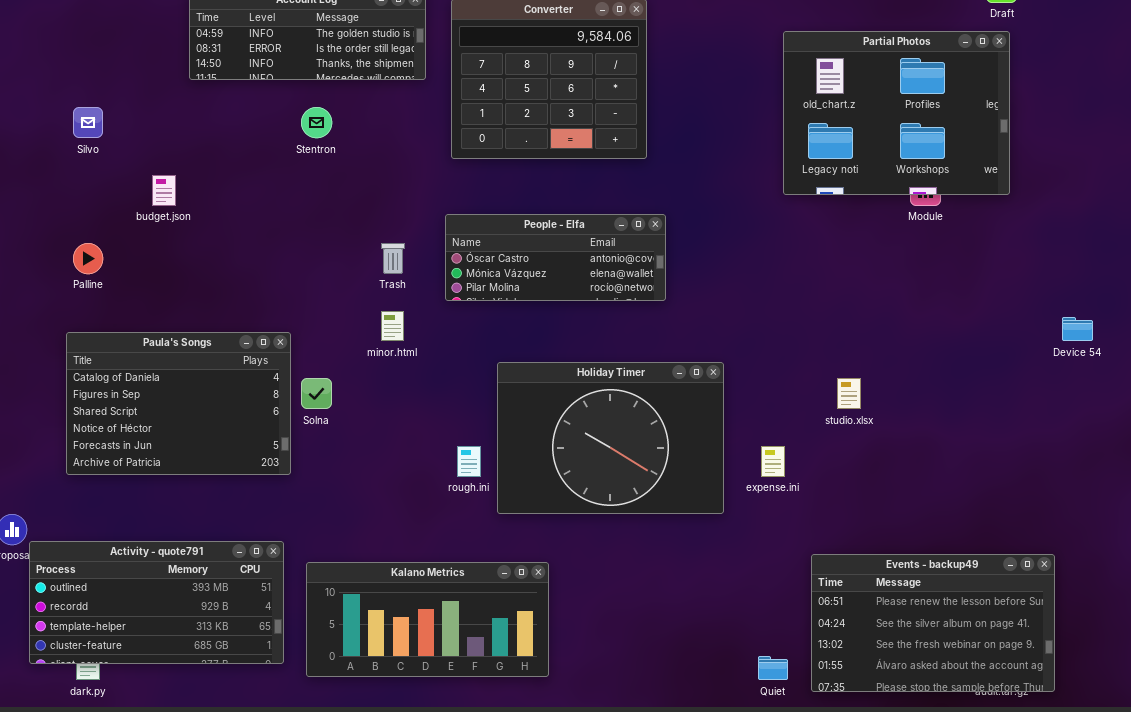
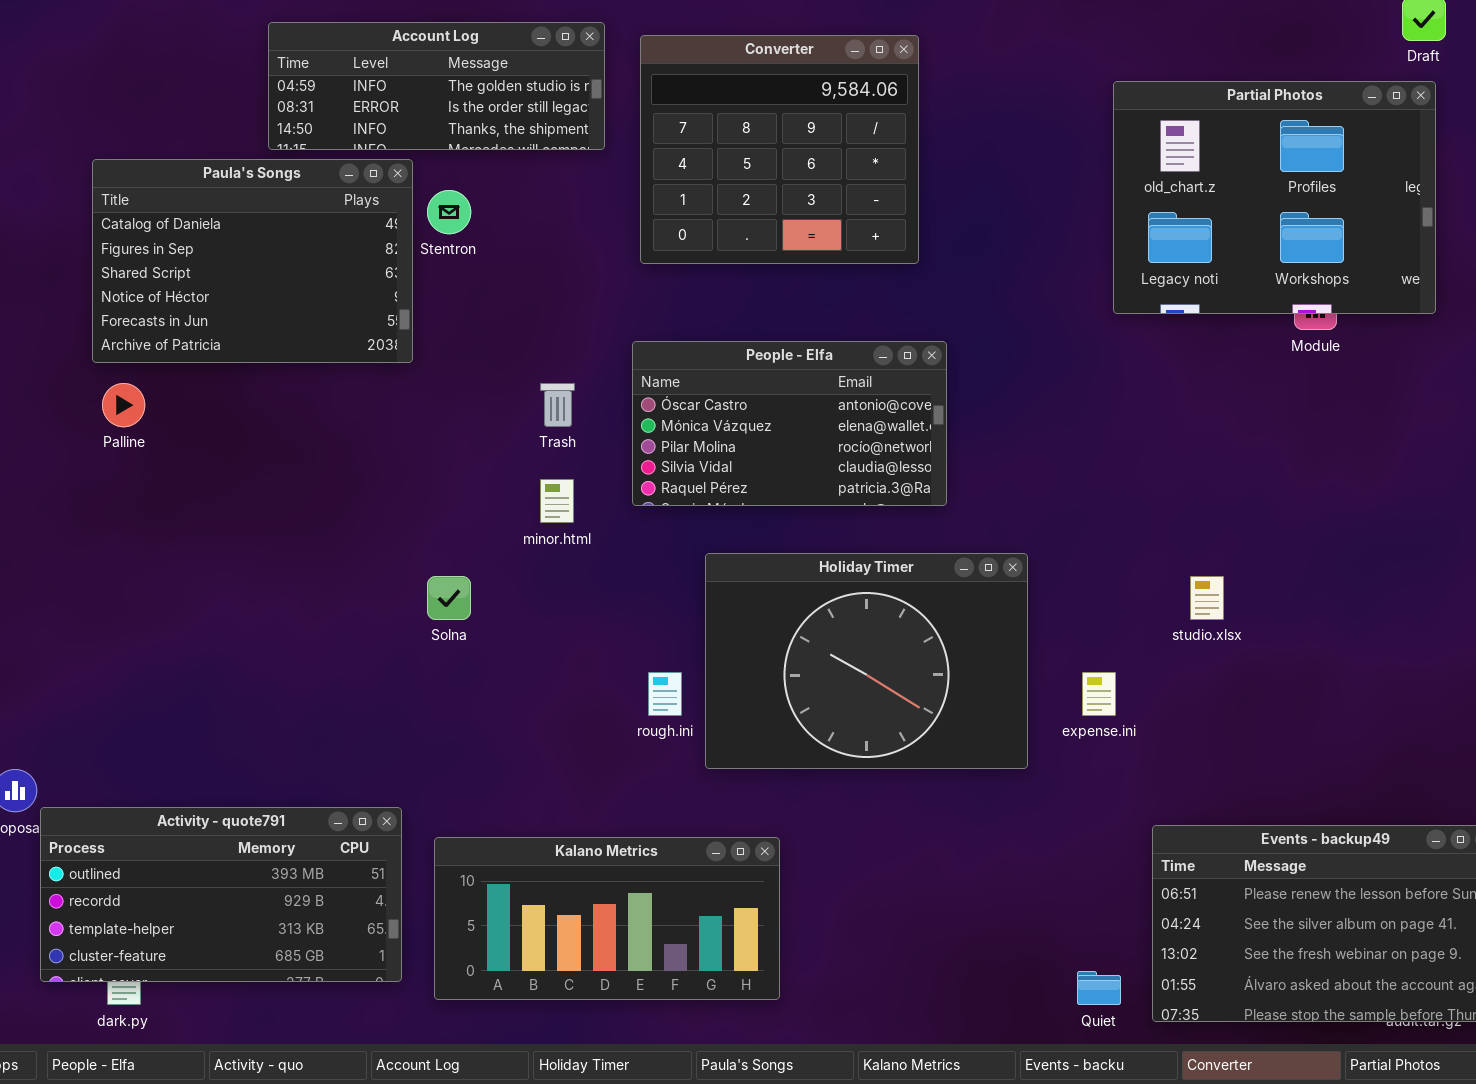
People - Elfa: [445,214,666,301] -> [632,341,947,506], resized
Paula's Songs: [66,332,291,475] -> [92,159,413,363], moved

